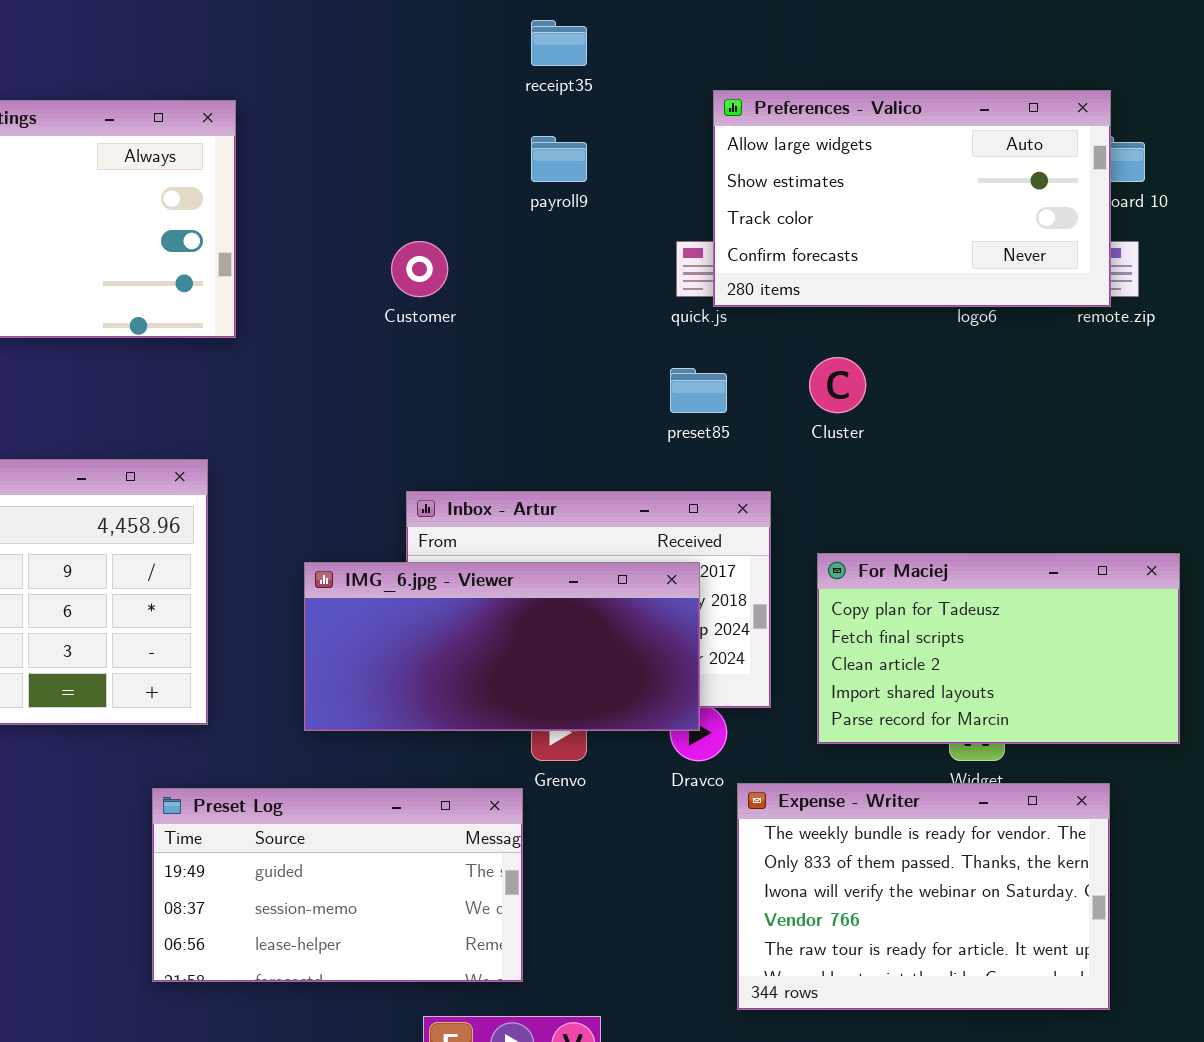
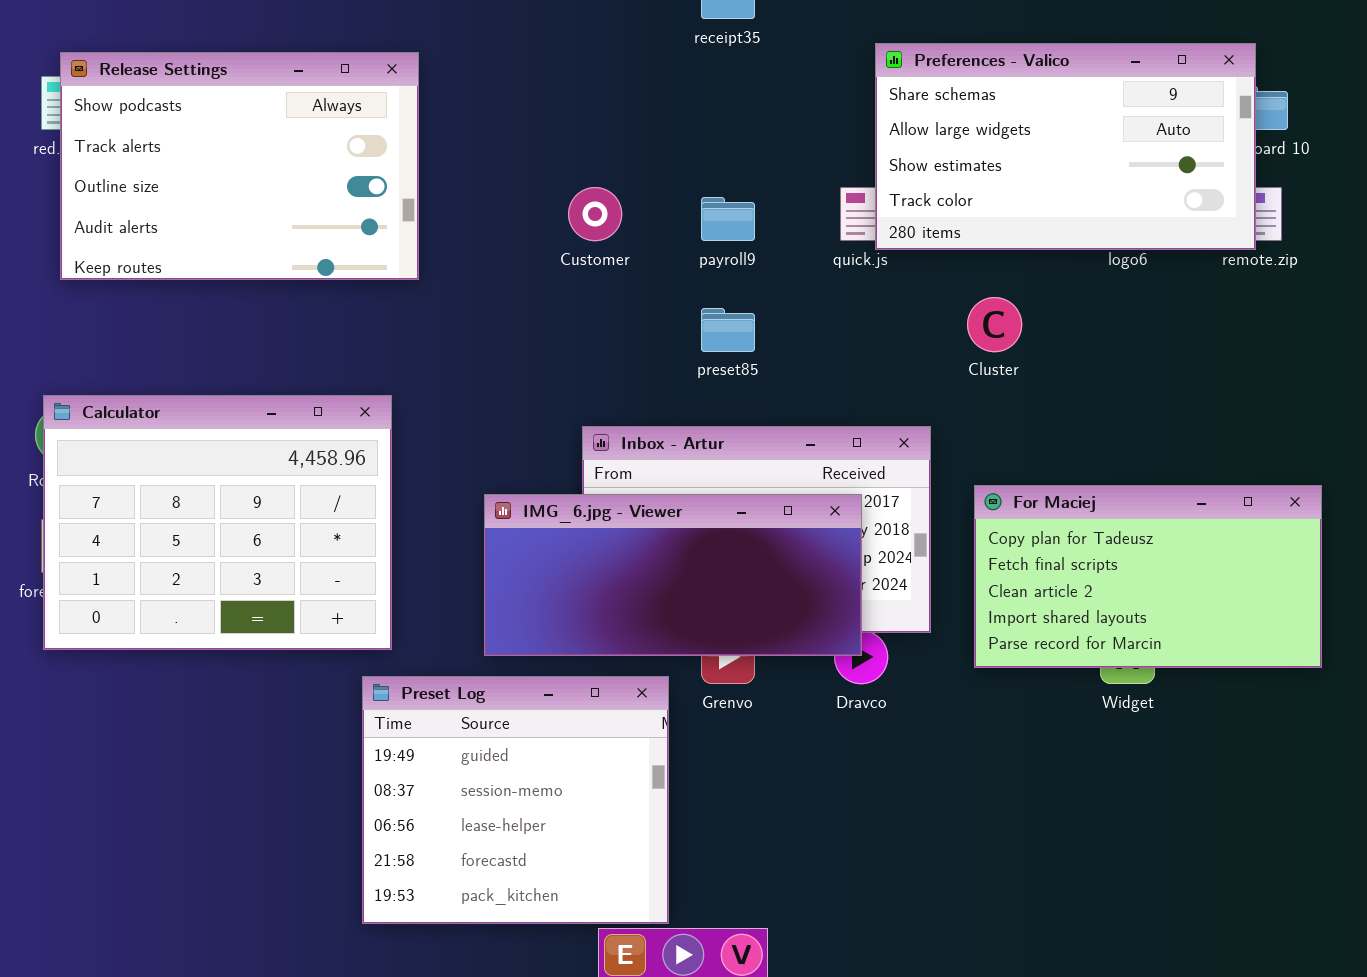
Preferences - Valico: [713,90,1111,307] -> [875,43,1256,250], scrolled up 1 row
payroll9: [531,136,587,182] -> [701,197,755,241], moved
preset85: [670,368,727,413] -> [701,308,755,352], moved
Expense - Writer: [737,783,1110,1010] -> none, closed
Preset Log: [152,788,523,982] -> [362,676,669,924], moved, resized

